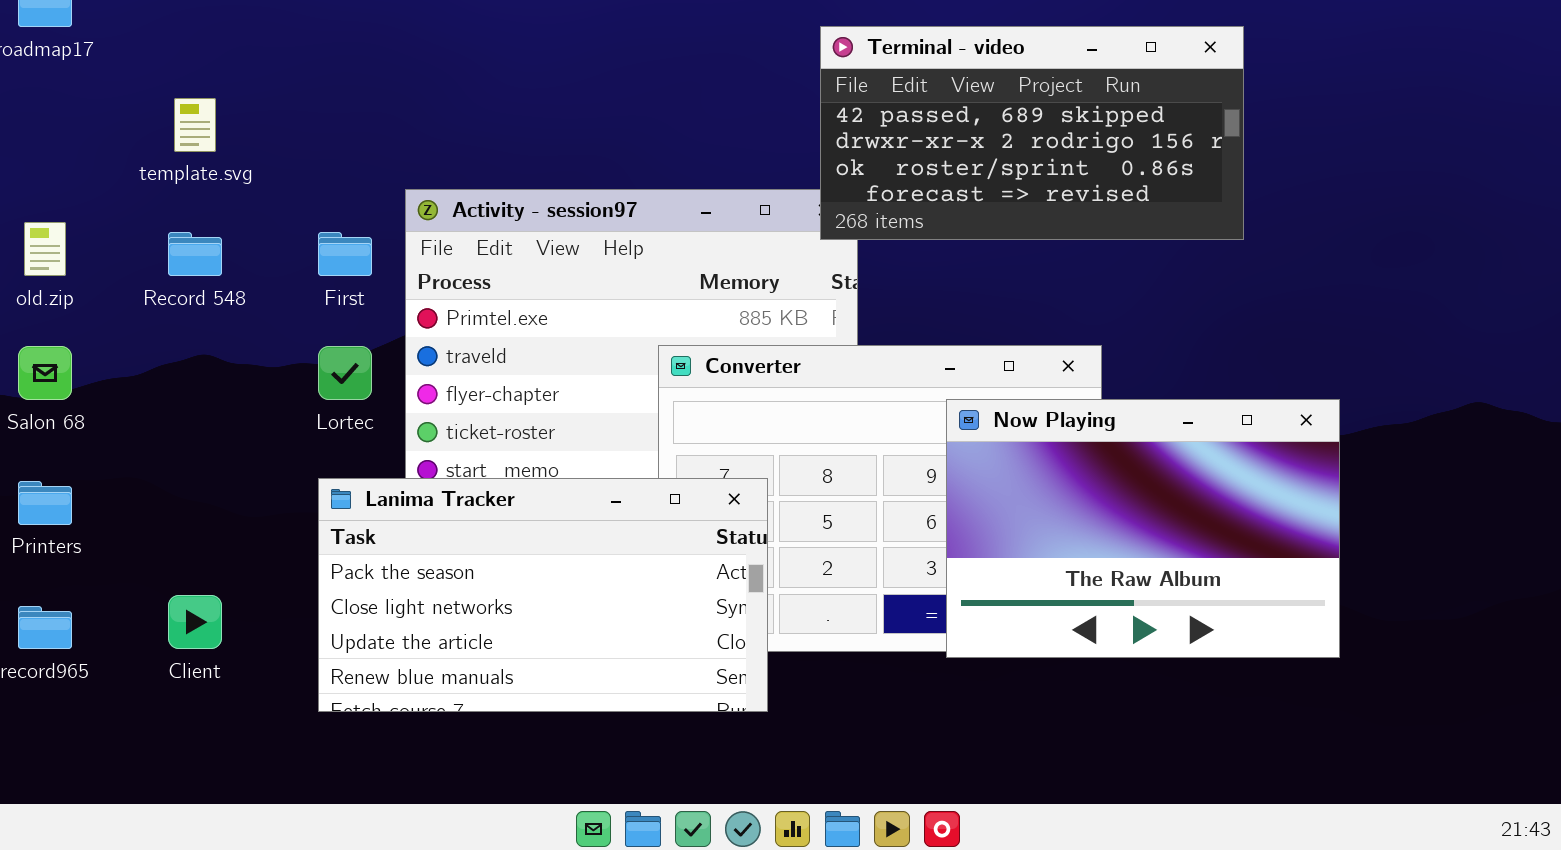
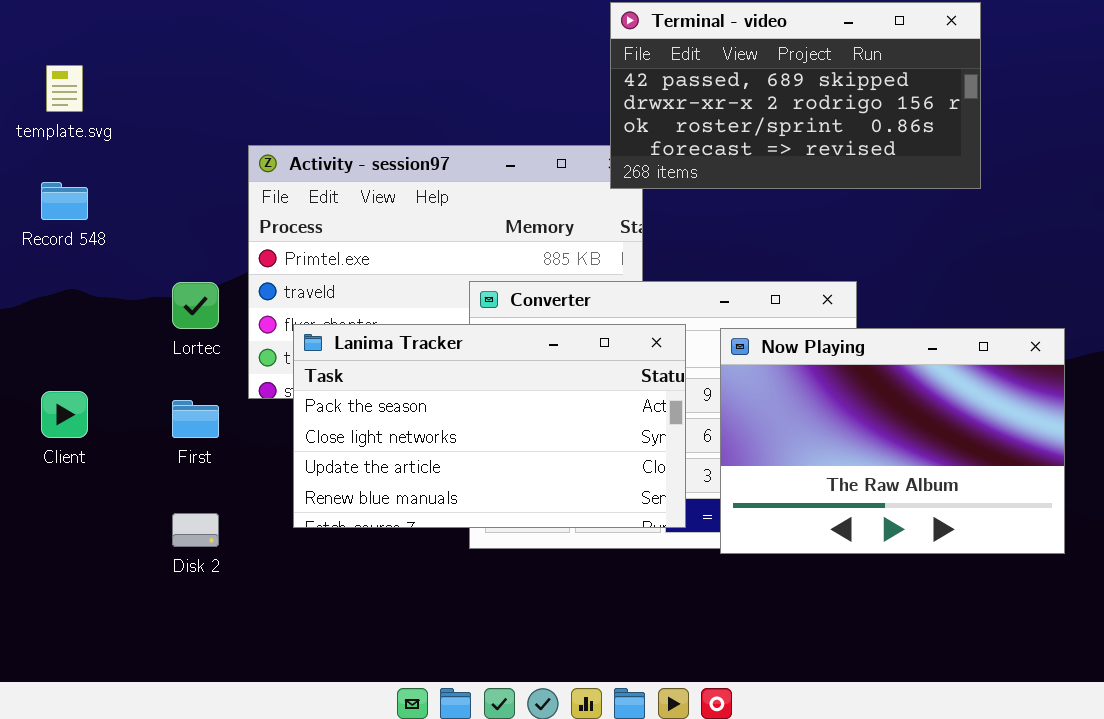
First: [318,232,372,276] -> [172,400,219,438], moved
Lanima Tracker: [318,478,768,712] -> [293,324,686,528], moved
Client: [168,595,222,649] -> [41,391,88,438], moved

